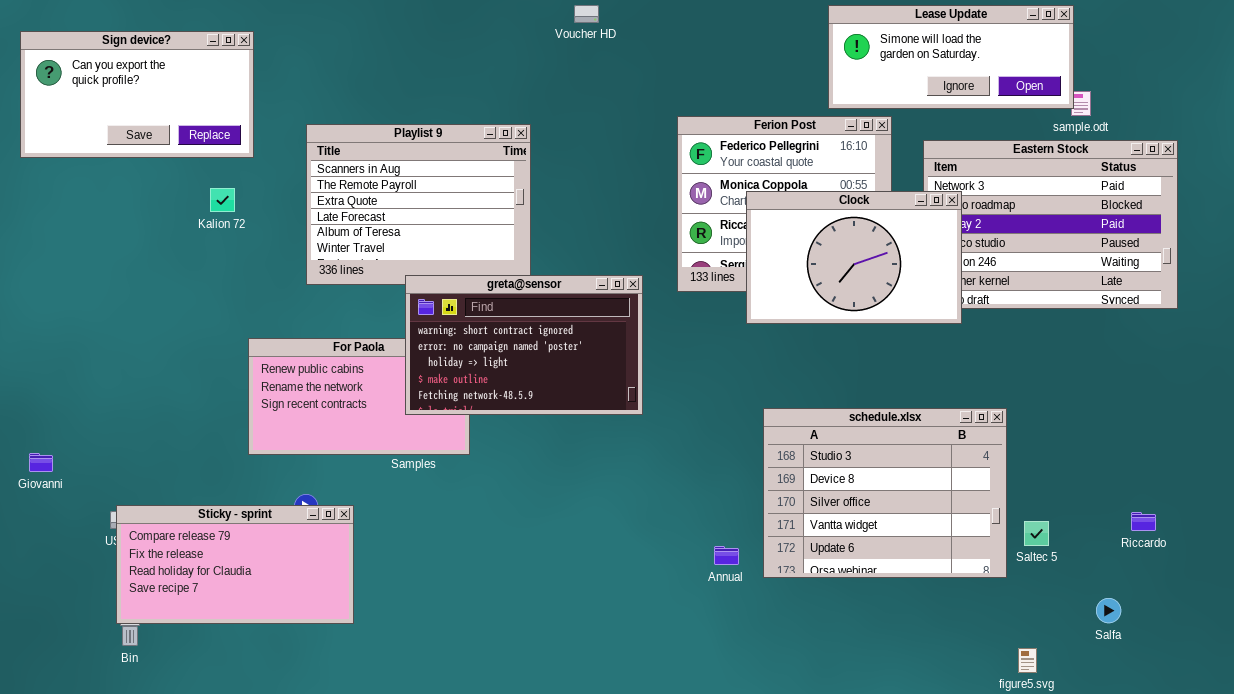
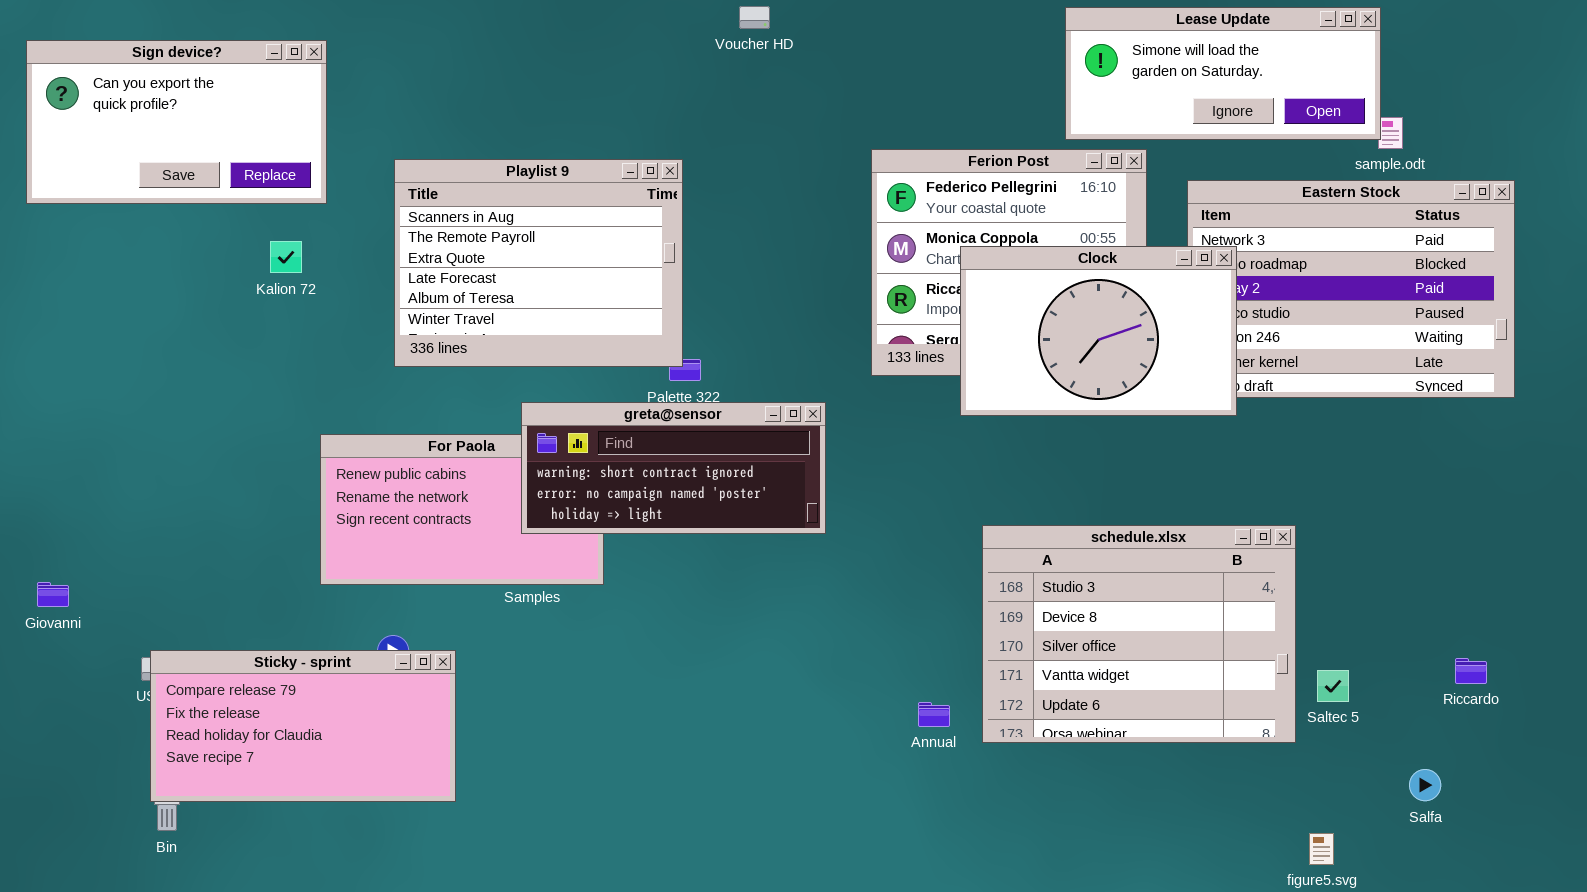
greta@sensor: [405,275,643,415] -> [521,402,826,534], resized

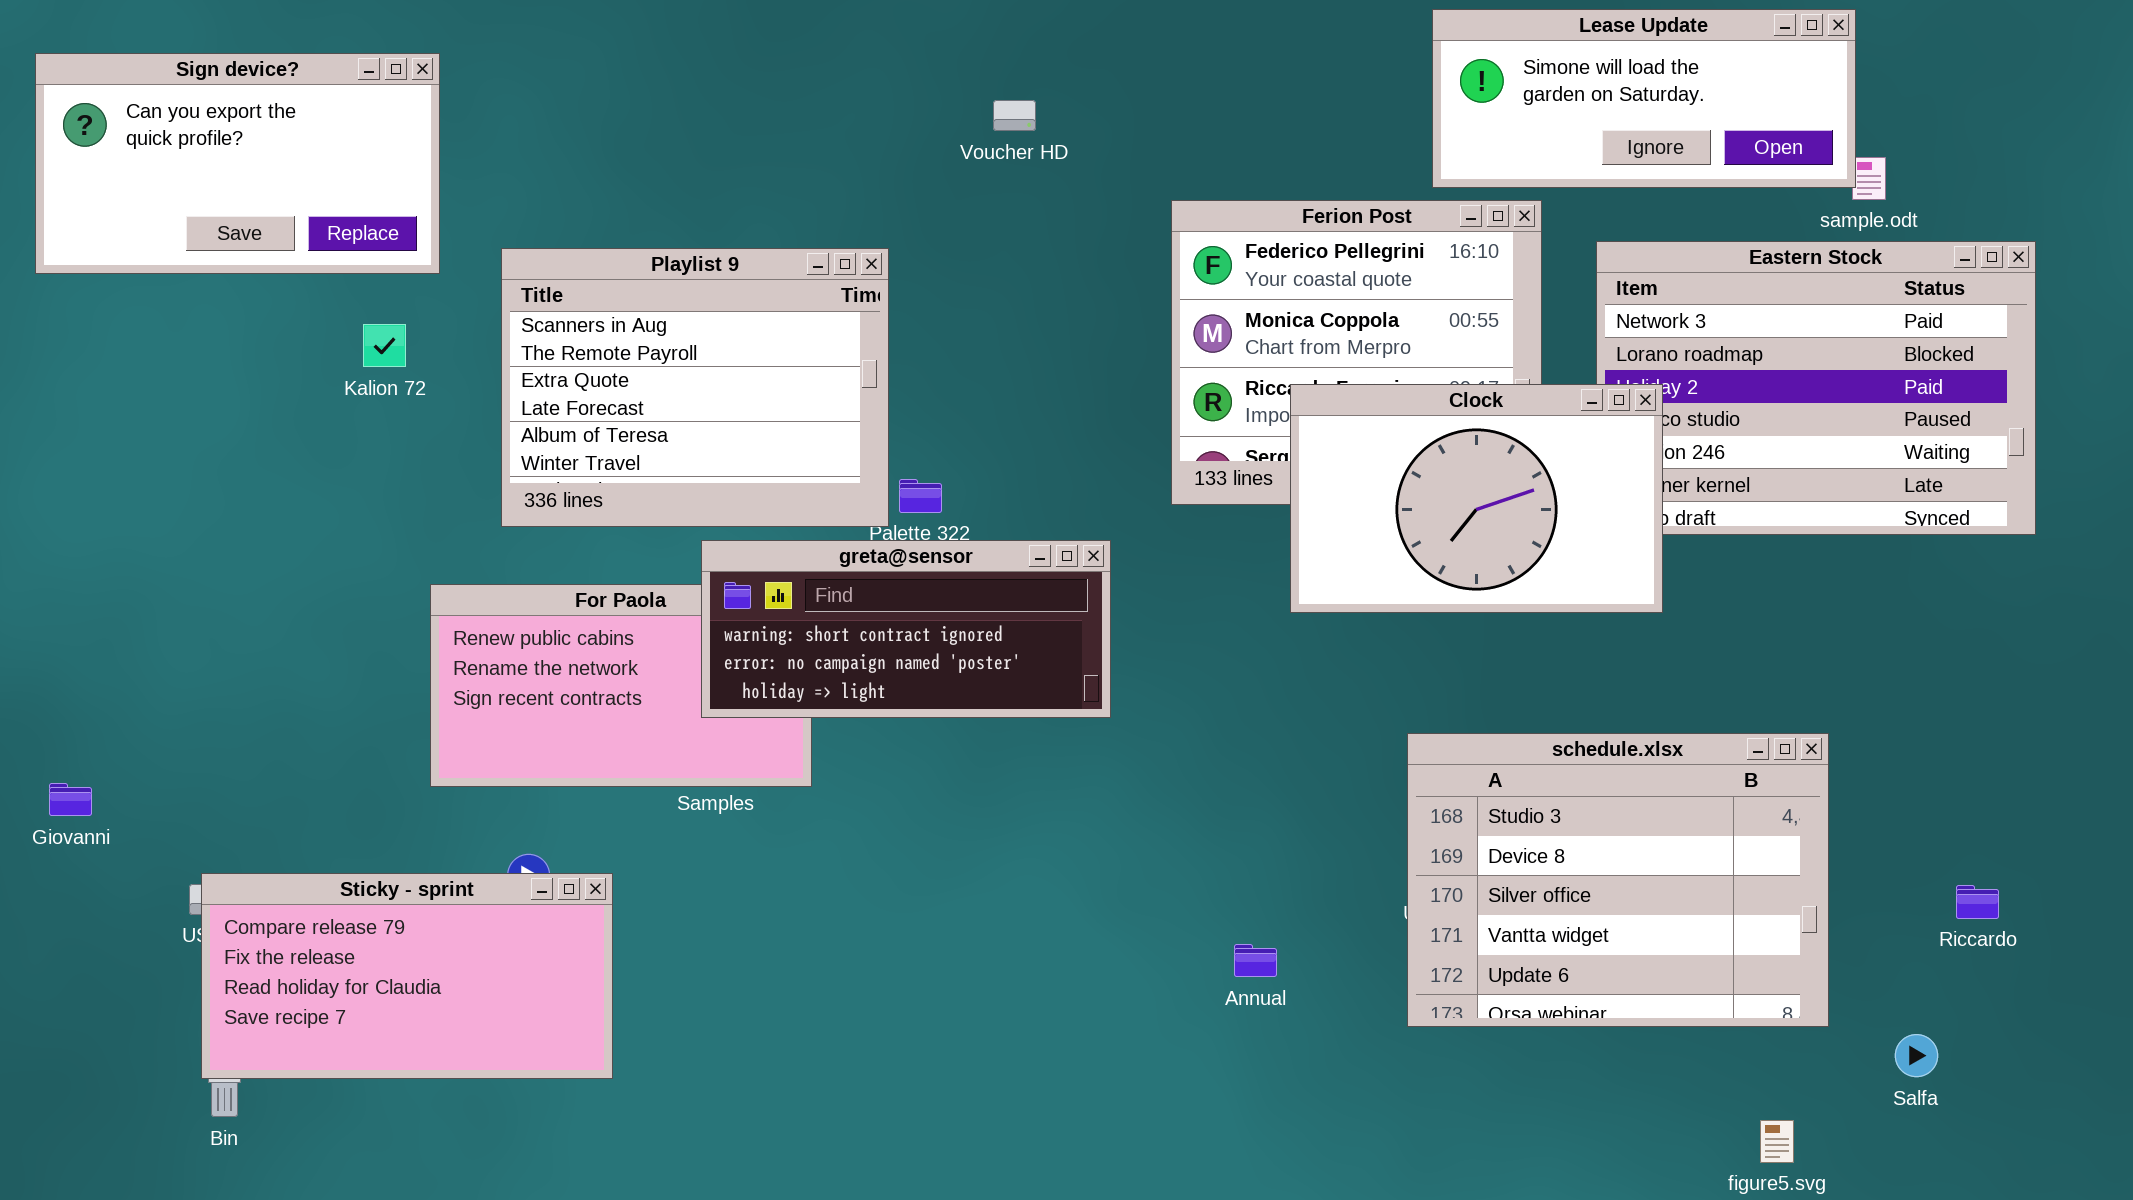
Voucher HD: [739,6,770,29] -> [993,100,1036,131], moved
Playlist 9: [394,159,683,367] -> [501,248,889,527], moved
Clock: [960,246,1237,416] -> [1290,384,1663,613], moved
schedule.xlsx: [982,525,1296,743] -> [1407,733,1829,1027], moved

